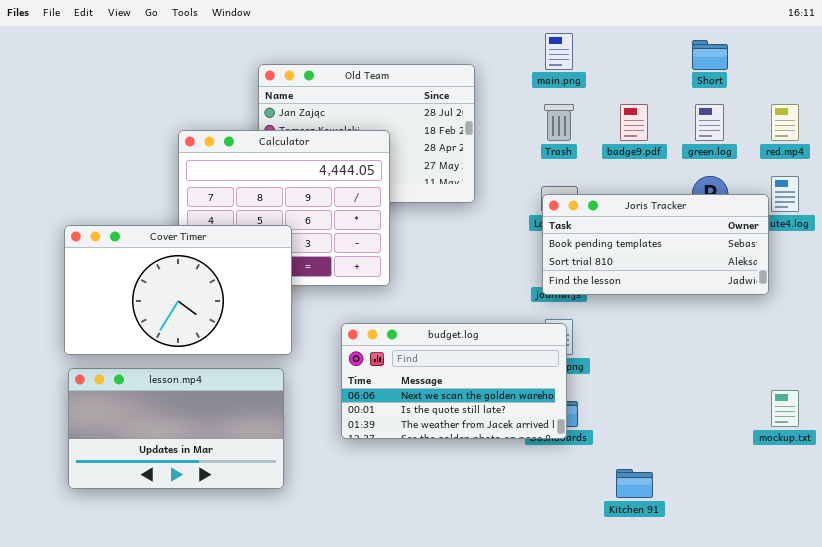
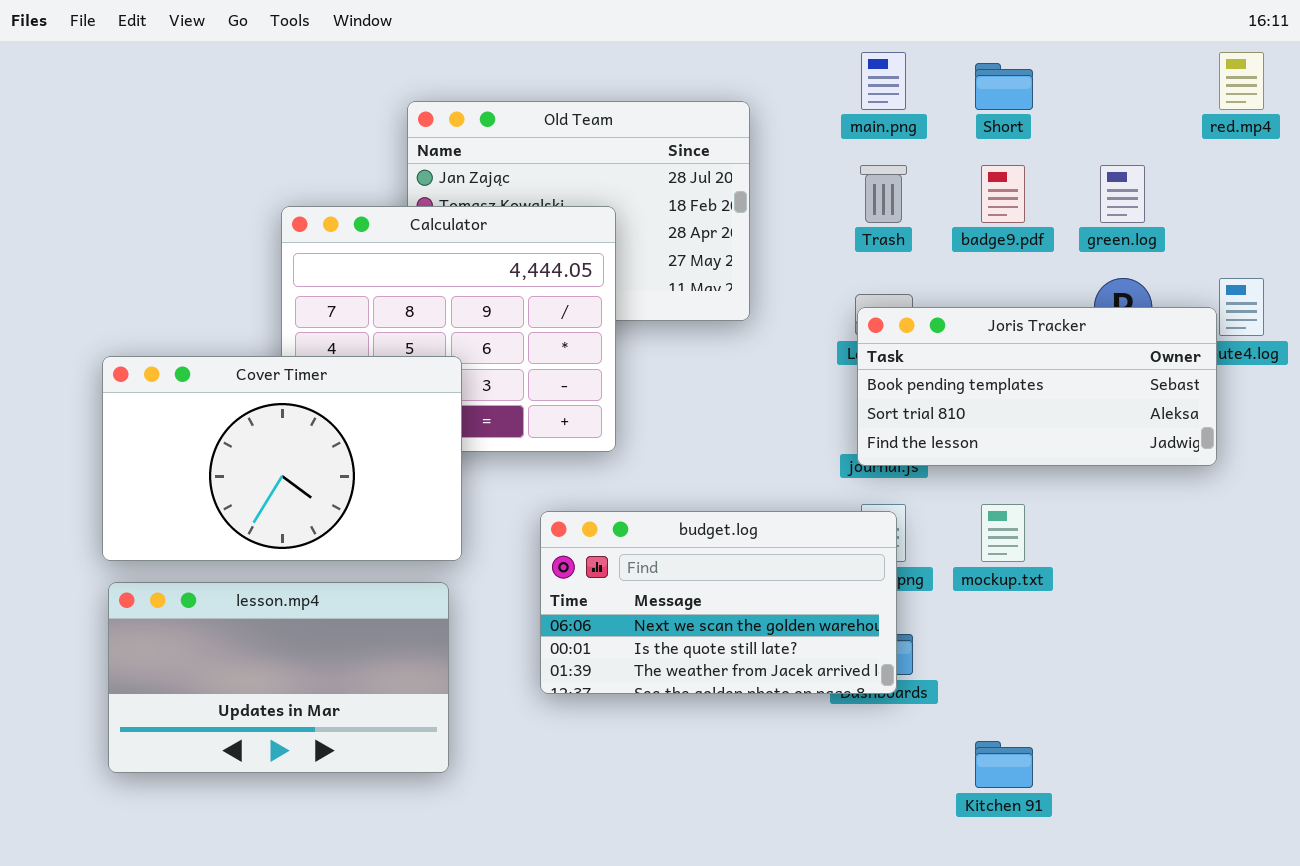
Short: [692,40,728,70] -> [975,63,1033,110], moved
red.mp4: [771,104,799,141] -> [1219,52,1264,110], moved
mockup.txt: [771,390,799,427] -> [981,504,1025,562], moved

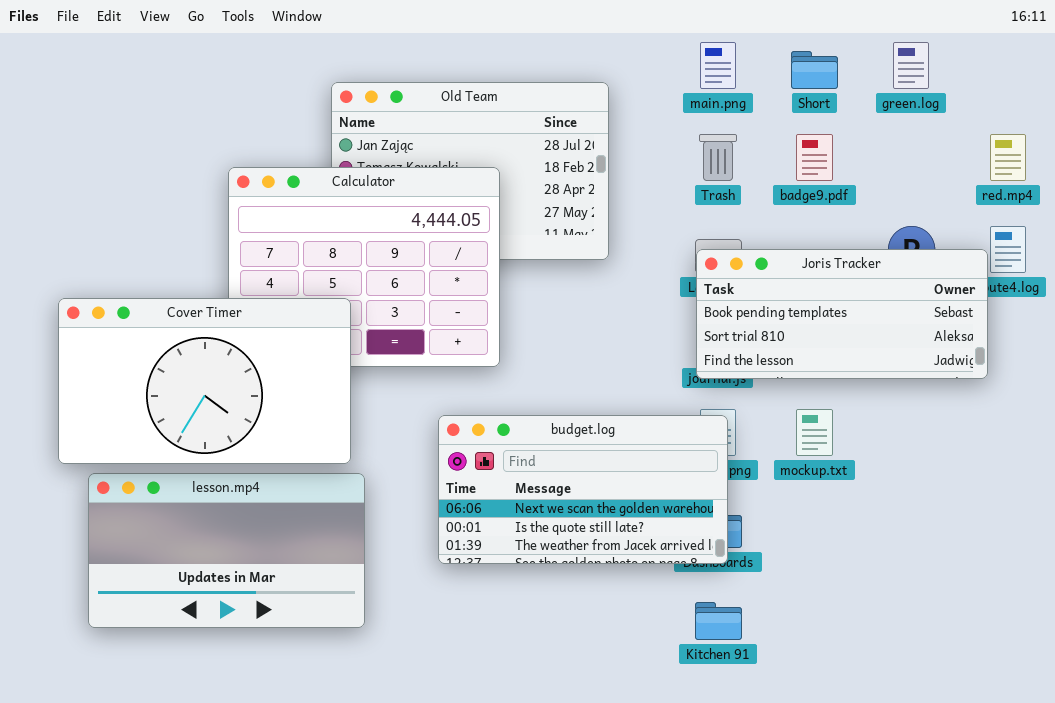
red.mp4: [1219,52,1264,110] -> [990,134,1026,181], moved
green.log: [1100,165,1145,223] -> [893,42,929,89], moved
Cover Timer: [102,356,462,561] -> [58,298,351,464], moved
Kitchen 91: [975,741,1033,788] -> [695,602,742,640], moved

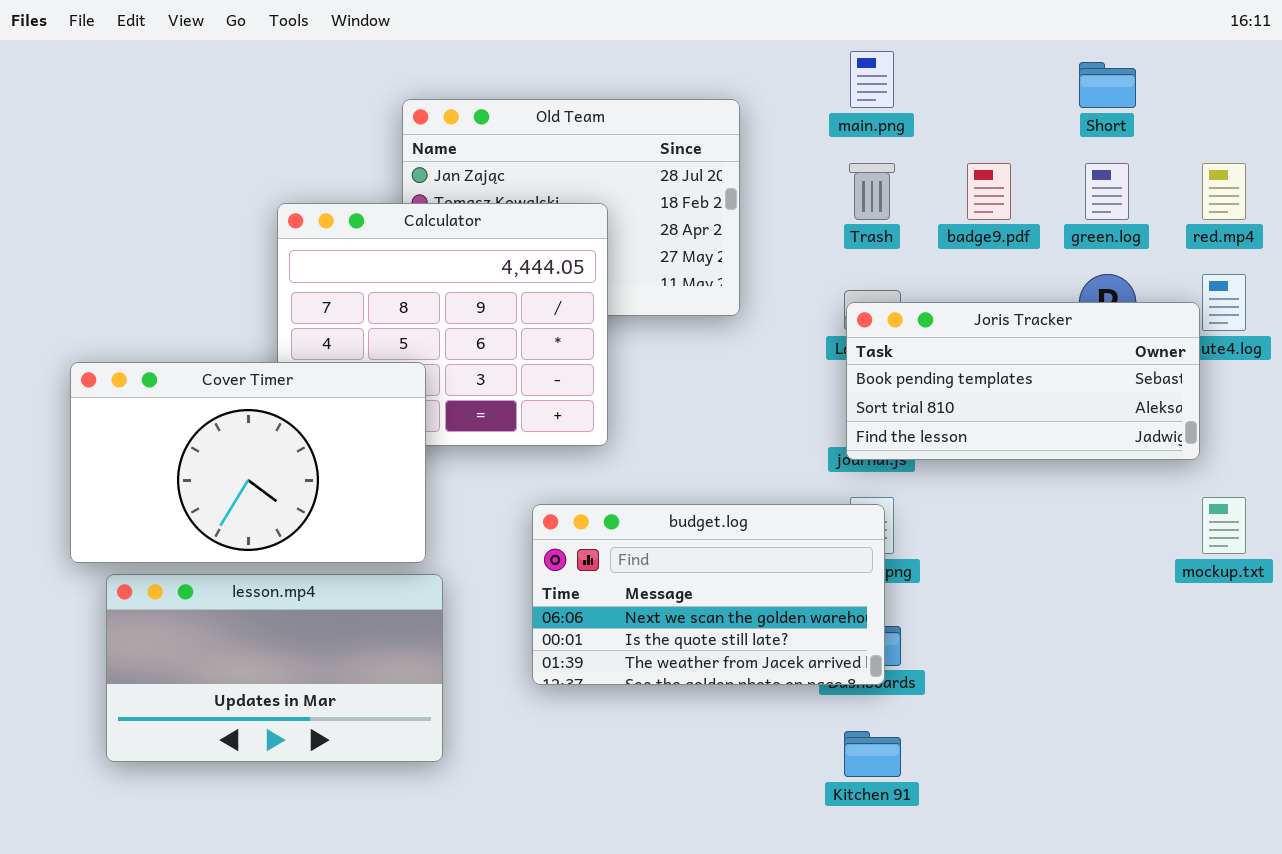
green.log: [893,42,929,89] -> [1085,163,1129,220], moved
Short: [791,51,838,89] -> [1079,62,1136,108], moved
mockup.txt: [796,409,833,456] -> [1202,497,1246,554], moved

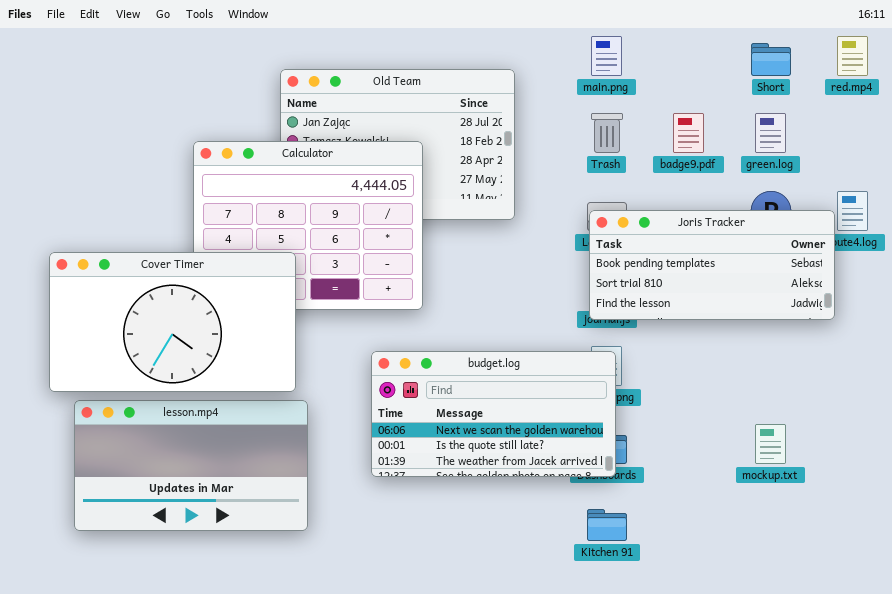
red.mp4: [1202,163,1246,220] -> [837,36,868,76], moved
mockup.txt: [1202,497,1246,554] -> [755,424,786,464], moved

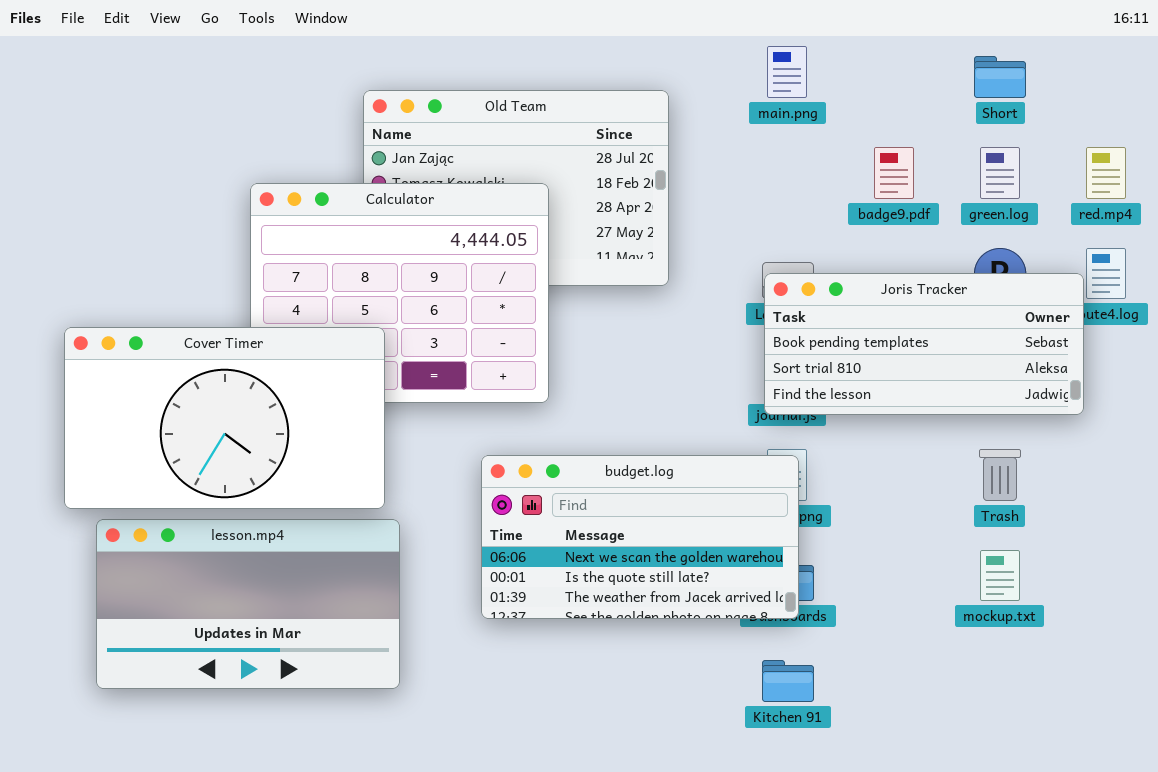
red.mp4: [837,36,868,76] -> [1086,147,1126,199], moved
Trash: [591,113,623,153] -> [979,449,1021,501], moved

